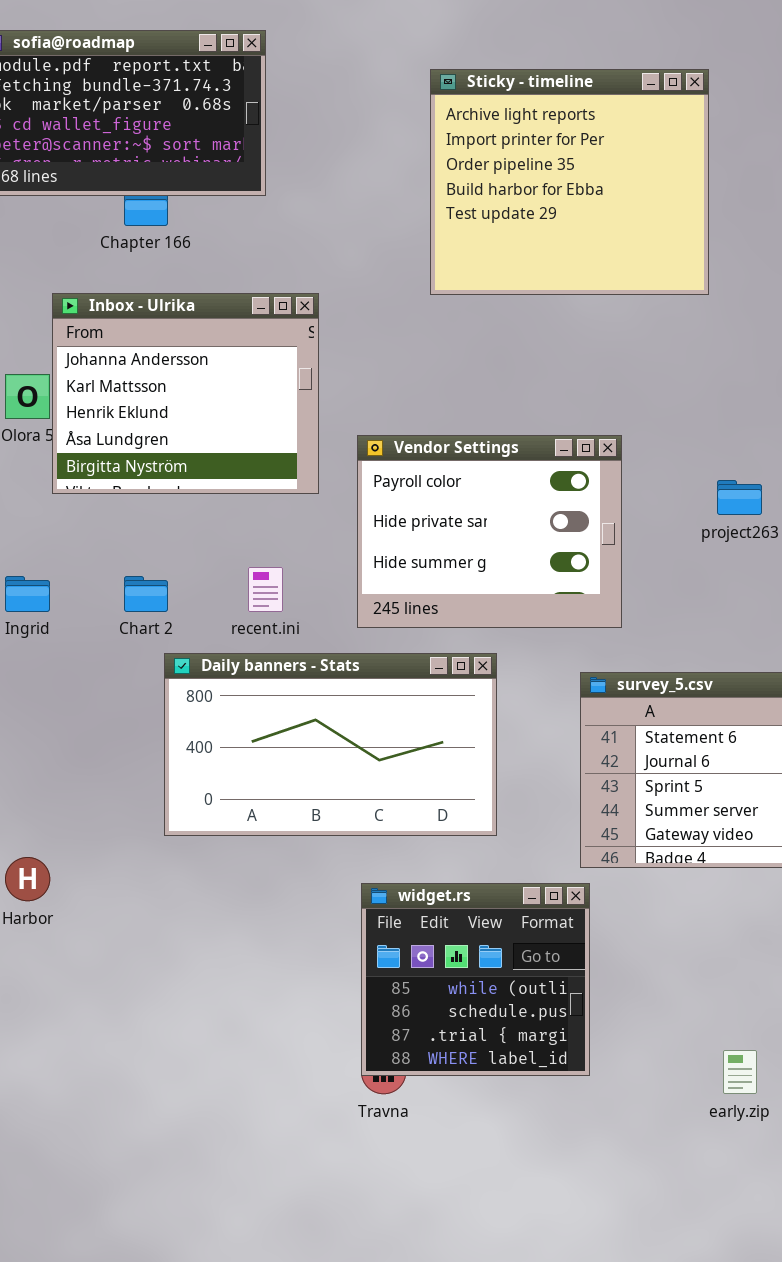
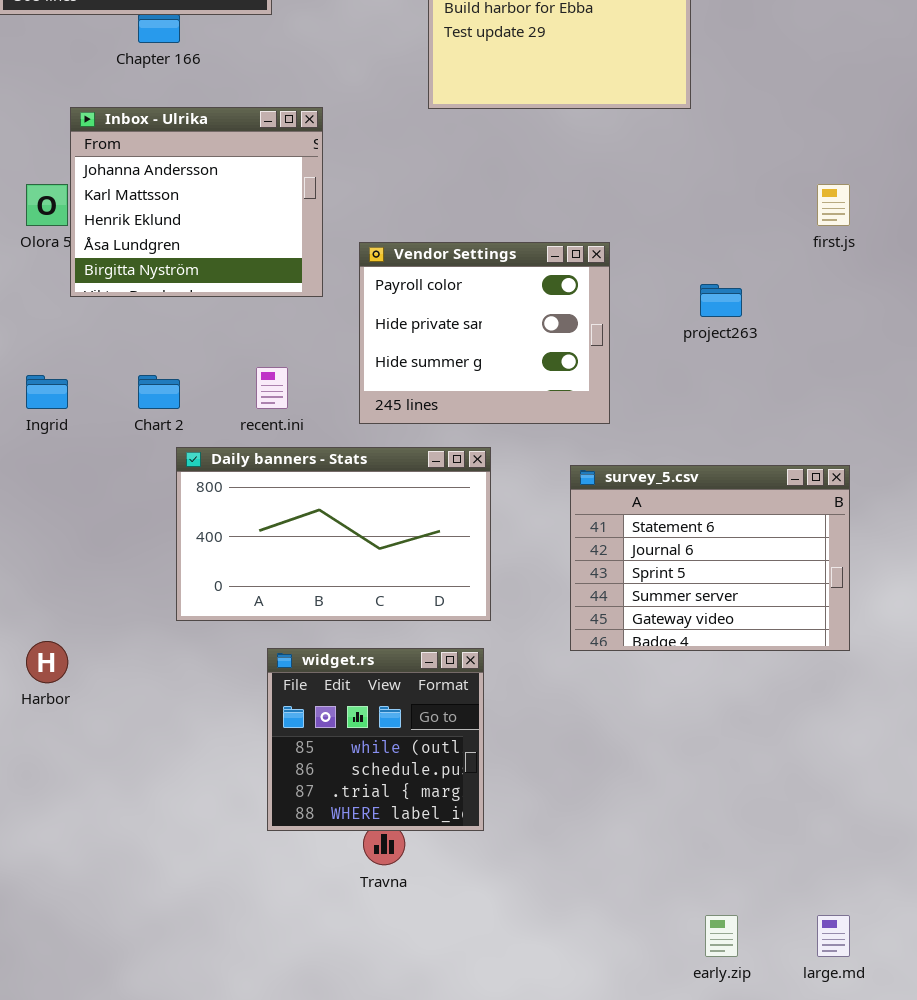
widget.rs: [361,883,590,1076] -> [267,648,484,831], moved
early.zip: [723,1050,757,1094] -> [705,915,738,957], moved

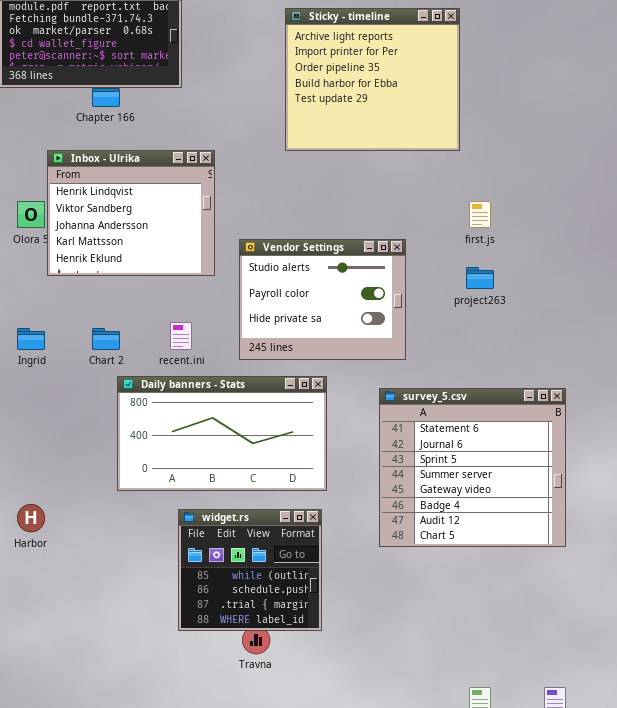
Inbox - Ulrika: [70,107,323,297] -> [47,150,215,276], scrolled up 2 rows
first.js: [817,184,850,226] -> [469,201,491,228], moved
Vendor Settings: [359,242,610,424] -> [239,239,406,360], scrolled up 1 row
survey_5.csv: [570,465,850,651] -> [379,388,566,547], resized

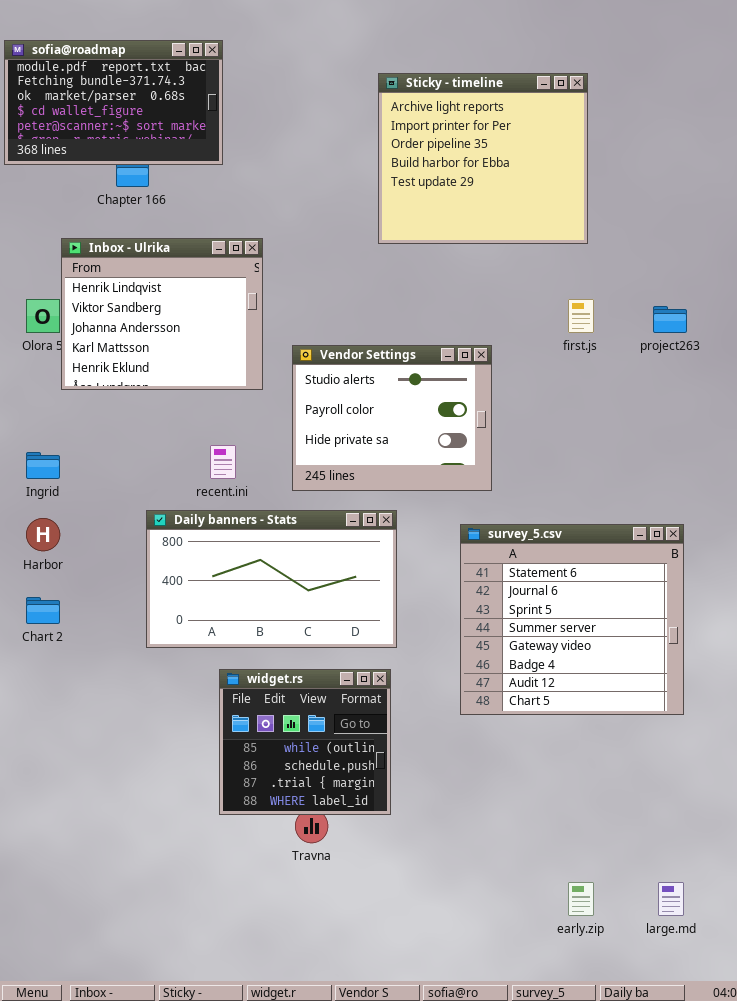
Sticky - timeline: [285,8,460,151] -> [378,73,588,244], moved
project263: [466,267,494,289] -> [653,306,687,333], moved
Chart 2: [92,328,120,350] -> [26,597,60,624], moved
Harbor: [17,504,45,532] -> [26,518,60,551], moved

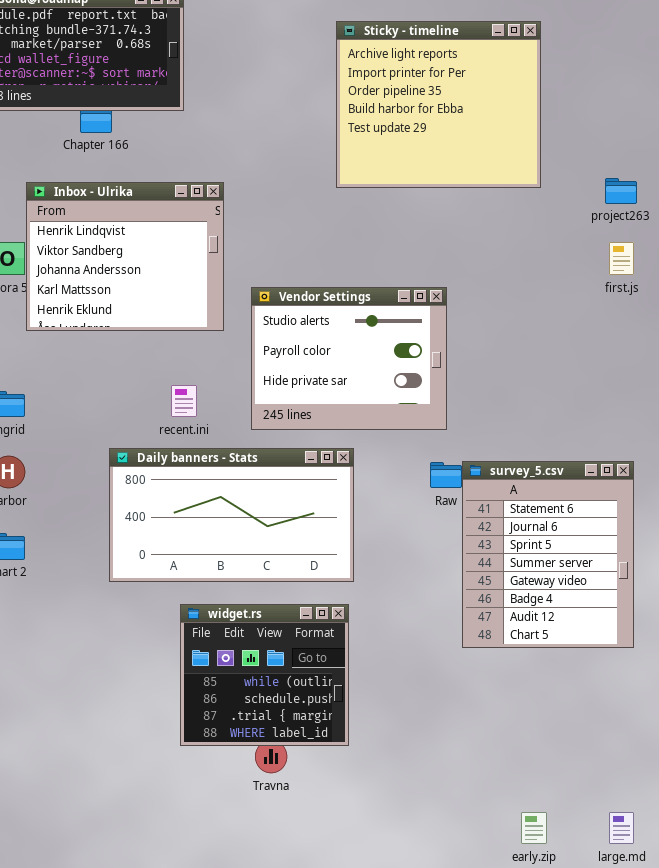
first.js: [568,299,594,333] -> [609,242,634,275], moved
project263: [653,306,687,333] -> [605,178,637,204], moved
survey_5.csv: [460,524,684,715] -> [462,461,634,648], resized

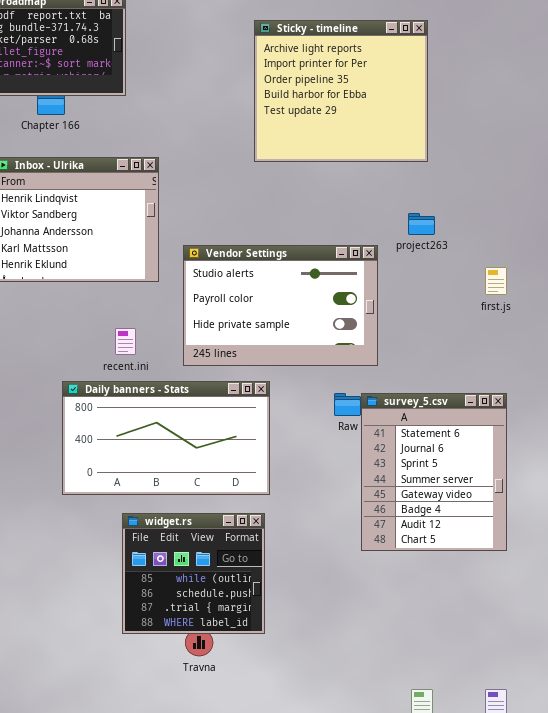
project263: [605,178,637,204] -> [408,213,435,235], moved
first.js: [609,242,634,275] -> [485,267,507,295], moved
Vendor Settings: [251,287,447,430] -> [183,245,378,366], resized

